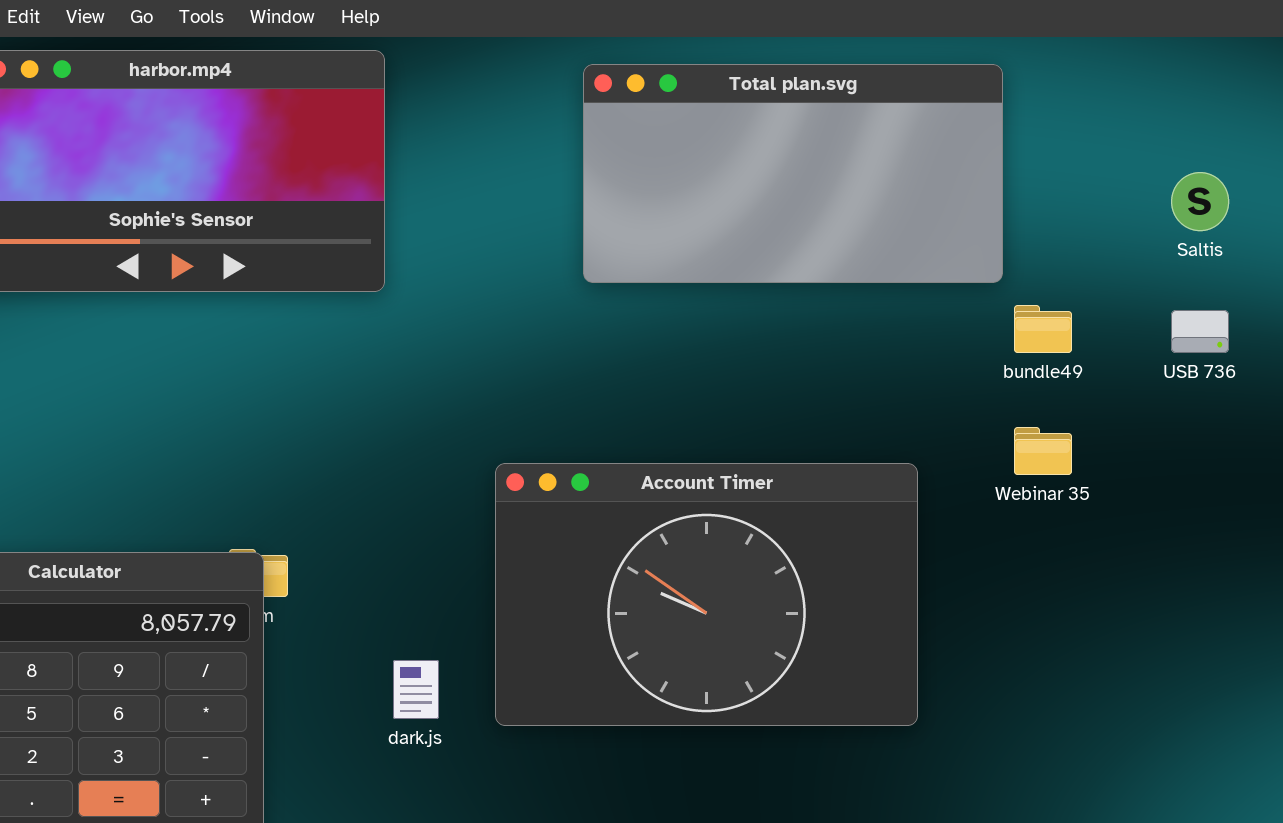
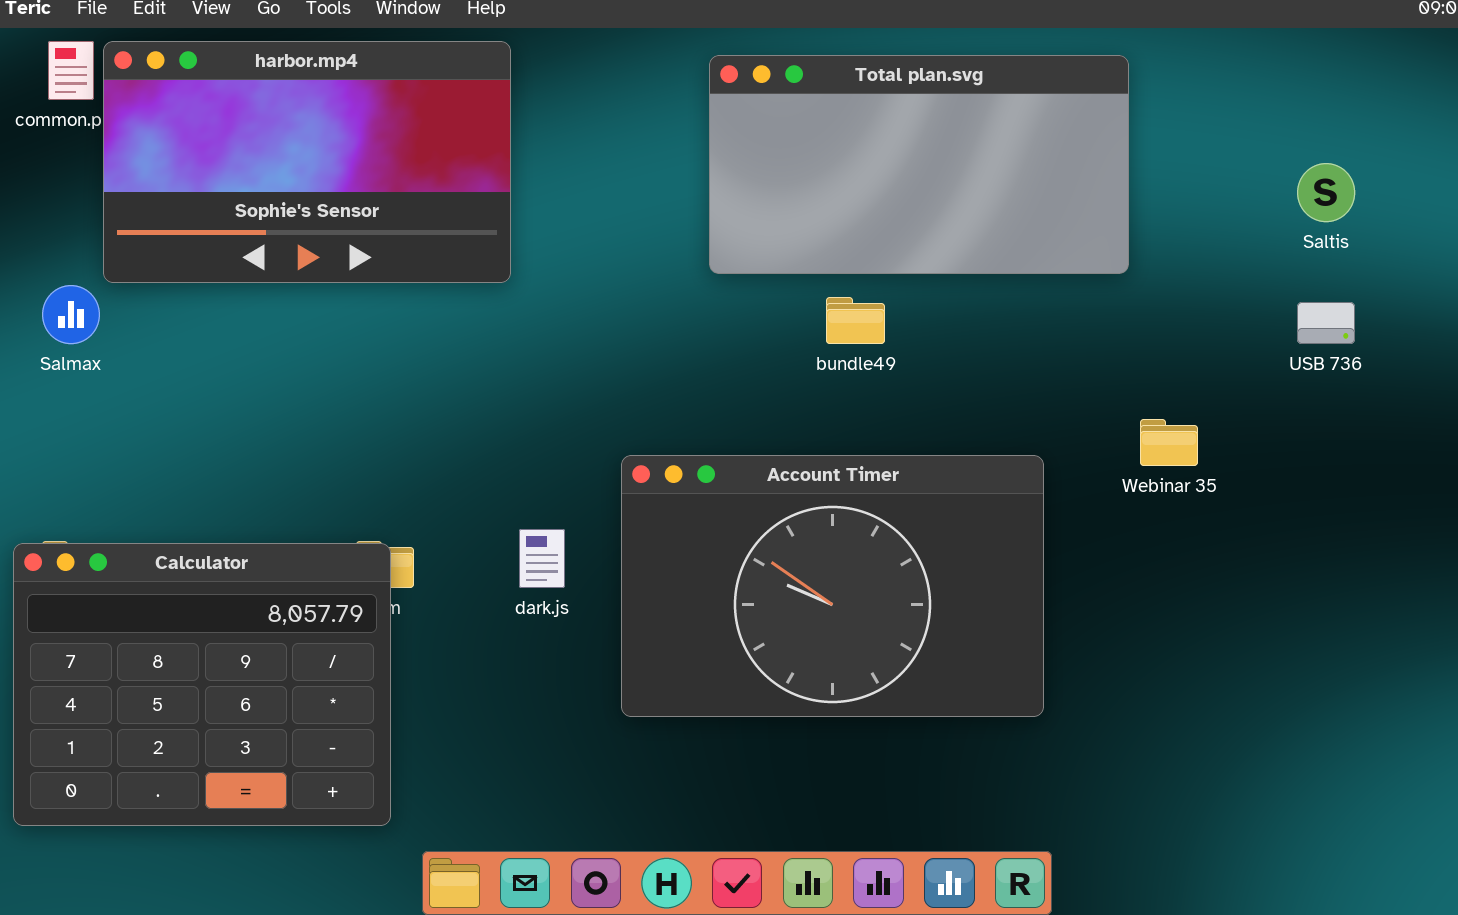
bundle49: [1014,305,1072,353] -> [826,297,885,344], moved
dark.js: [393,660,439,719] -> [519,529,565,588], moved

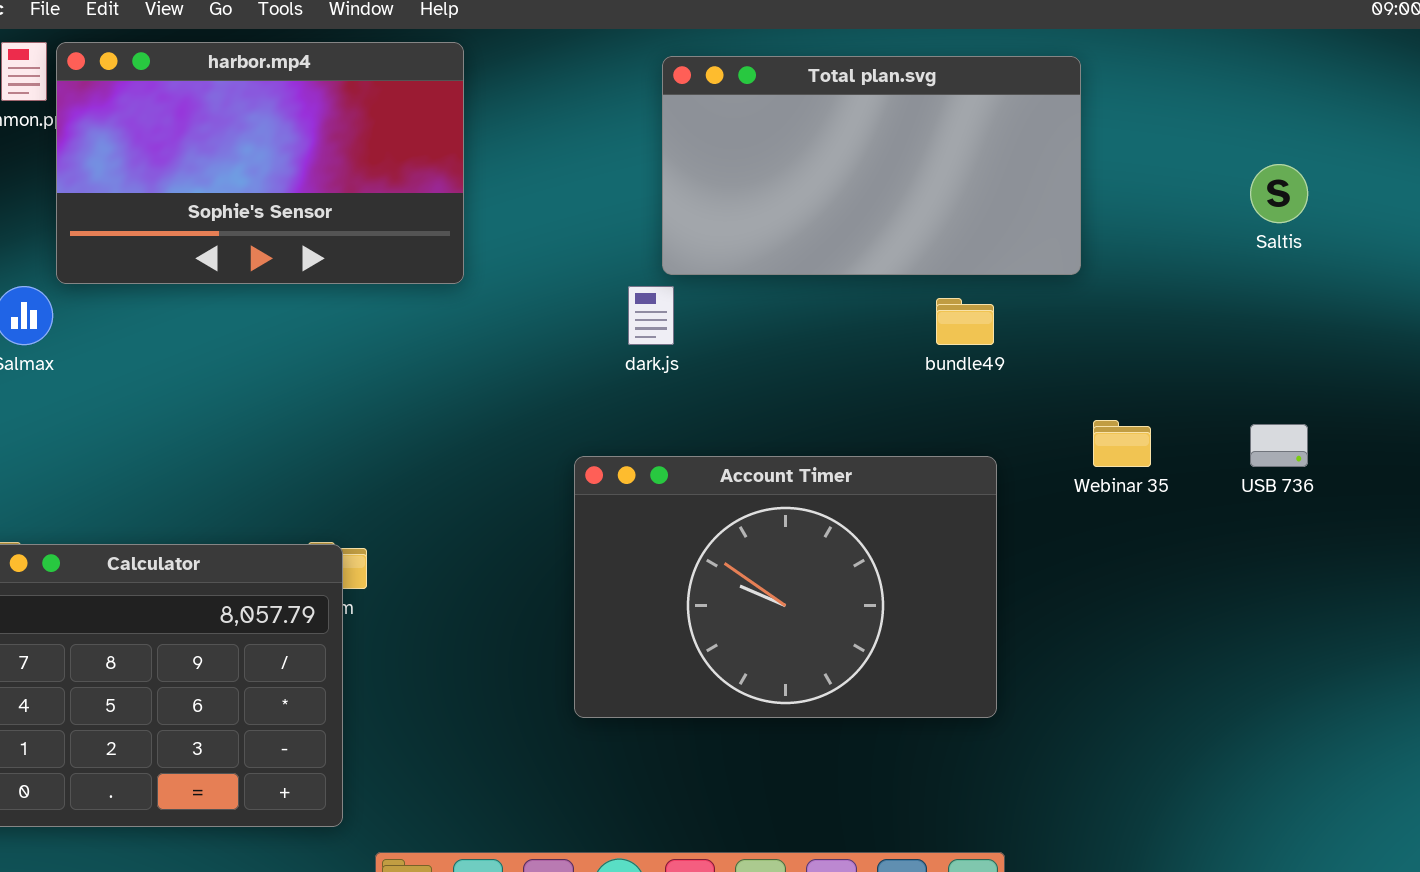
bundle49: [826,297,885,344] -> [936,298,994,345], moved
USB 736: [1297,302,1355,344] -> [1250,424,1308,467], moved
dark.js: [519,529,565,588] -> [628,286,674,345], moved

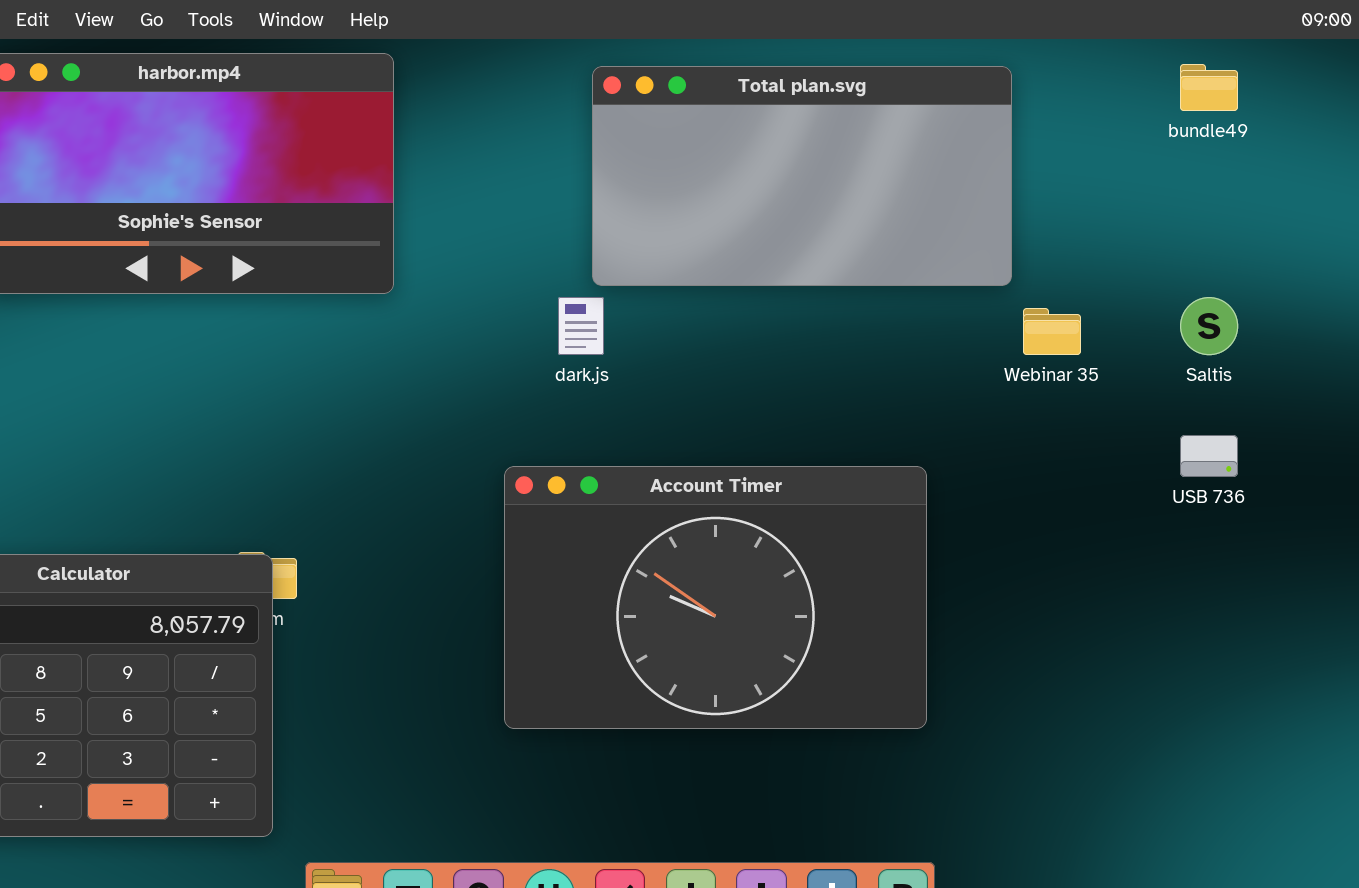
Saltis: [1250,164,1308,223] -> [1180,297,1238,355], moved
bundle49: [936,298,994,345] -> [1180,64,1238,111], moved
Webinar 35: [1093,420,1151,467] -> [1023,308,1081,355], moved

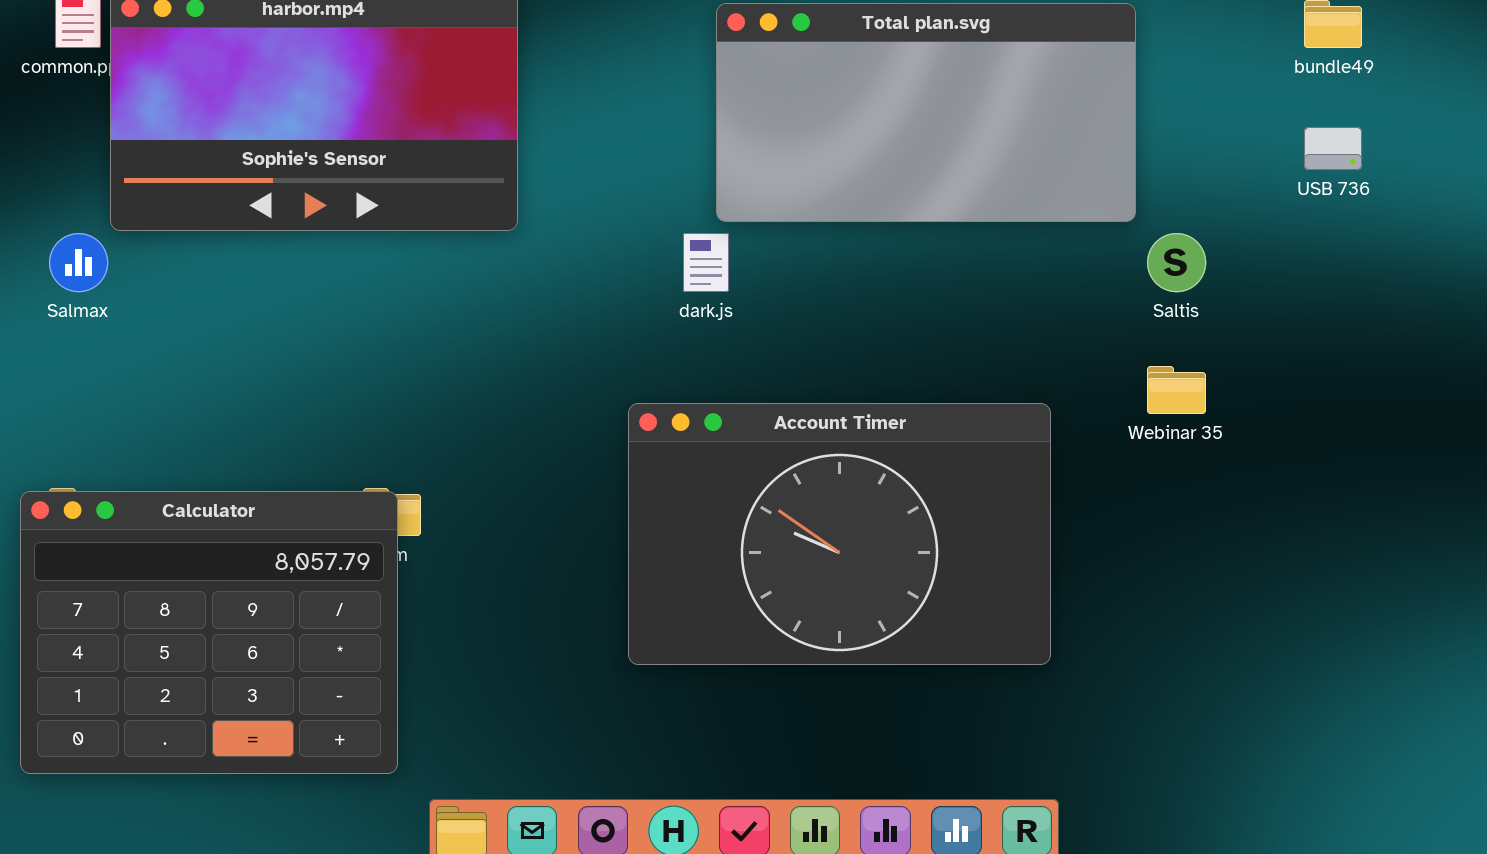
Saltis: [1180,297,1238,355] -> [1147,233,1206,292], moved
Webinar 35: [1023,308,1081,355] -> [1147,366,1206,414], moved
USB 736: [1180,435,1238,477] -> [1304,127,1362,170], moved

